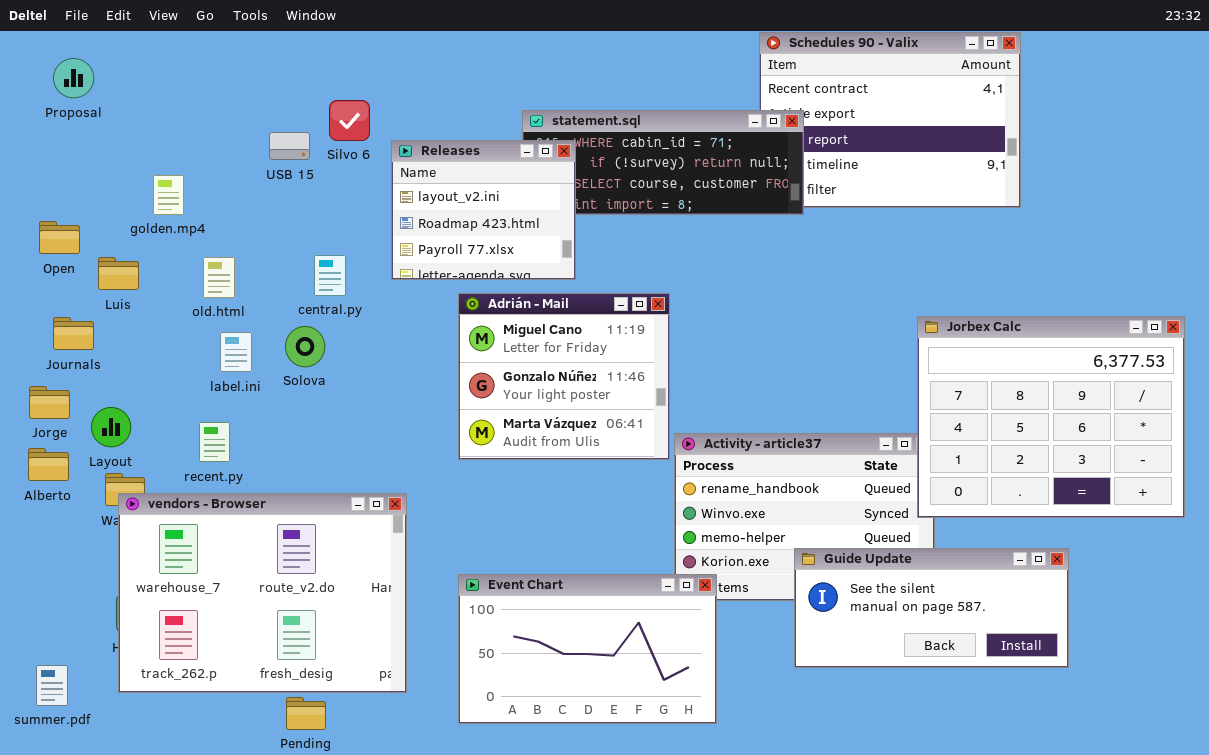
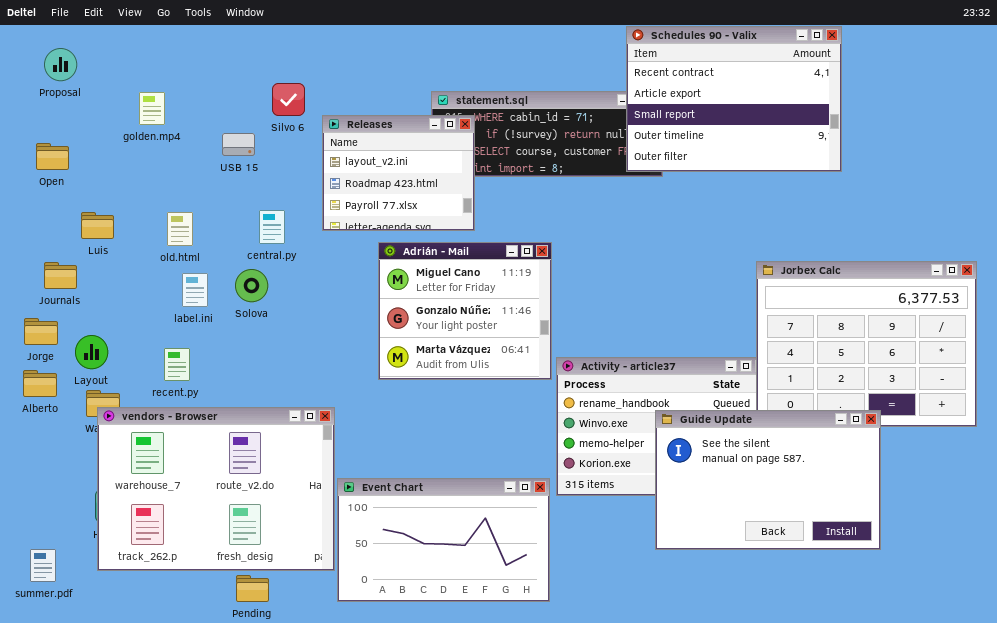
Schedules 90 - Valix: [759,32,1021,208] -> [626,26,842,172], raised
USB 15: [269,132,310,160] -> [222,133,255,156], moved
golden.mp4: [153,175,184,215] -> [139,92,165,125], moved
Open: [39,221,80,254] -> [36,143,69,170], moved
Guide Update: [794,548,1069,668] -> [655,410,881,550], resized
Event Chart: [458,574,717,724] -> [337,478,550,602], moved

